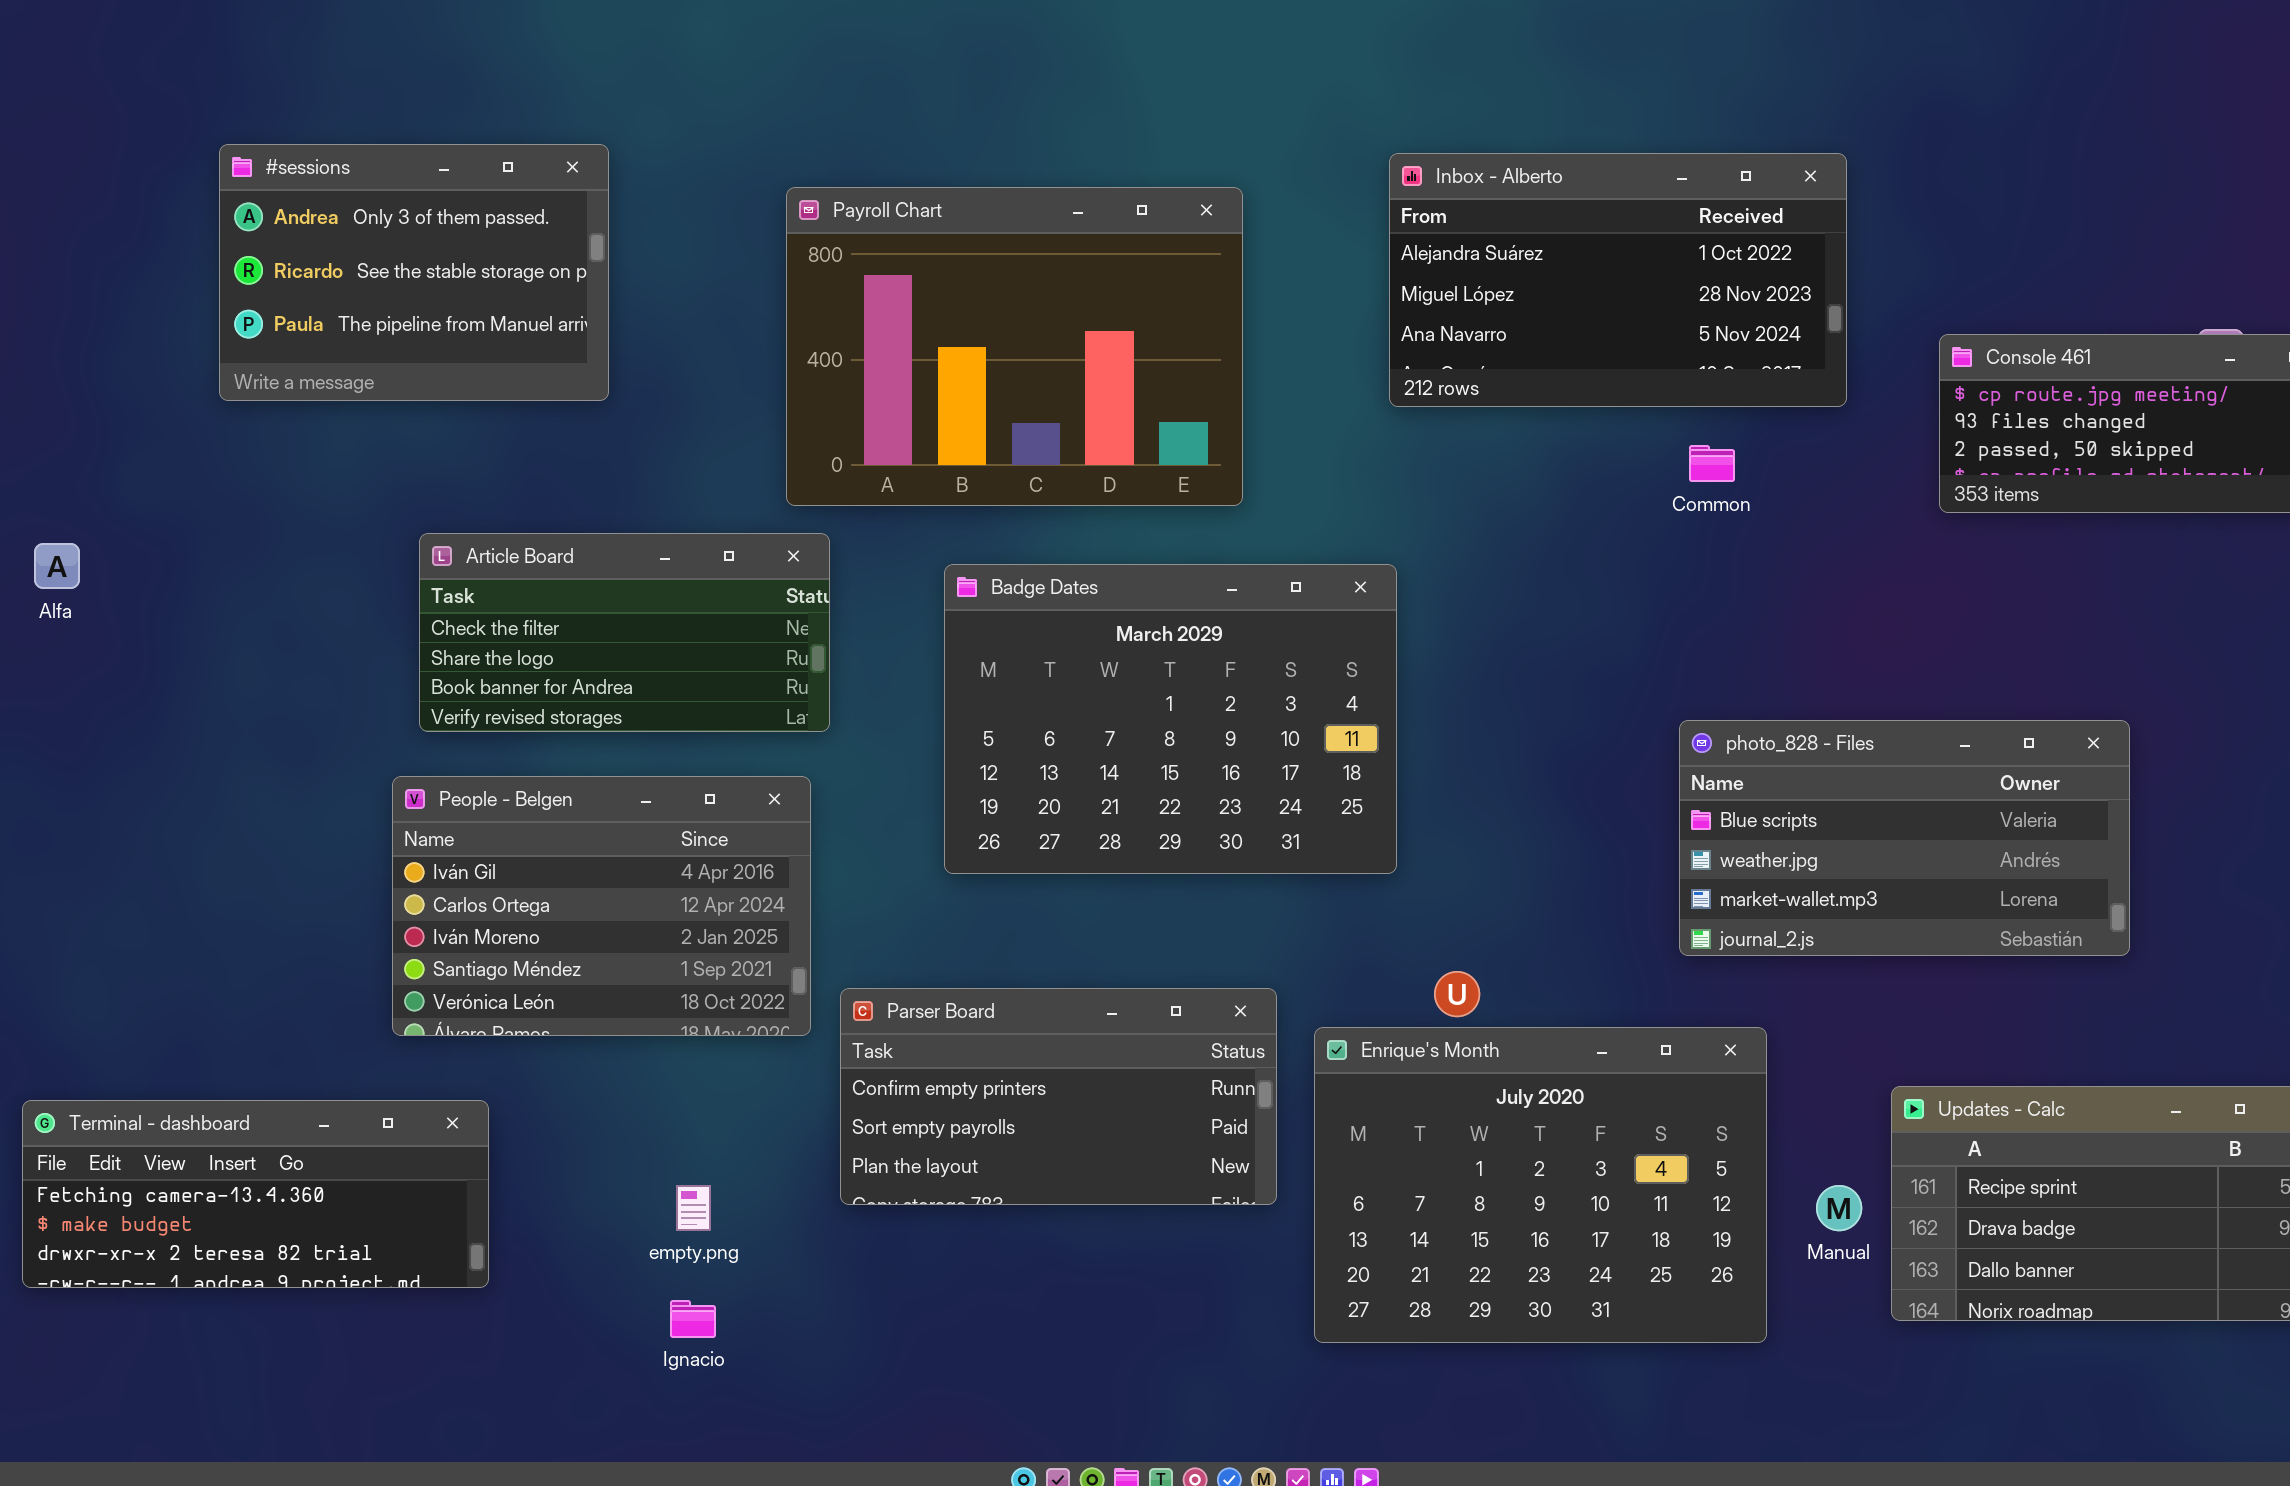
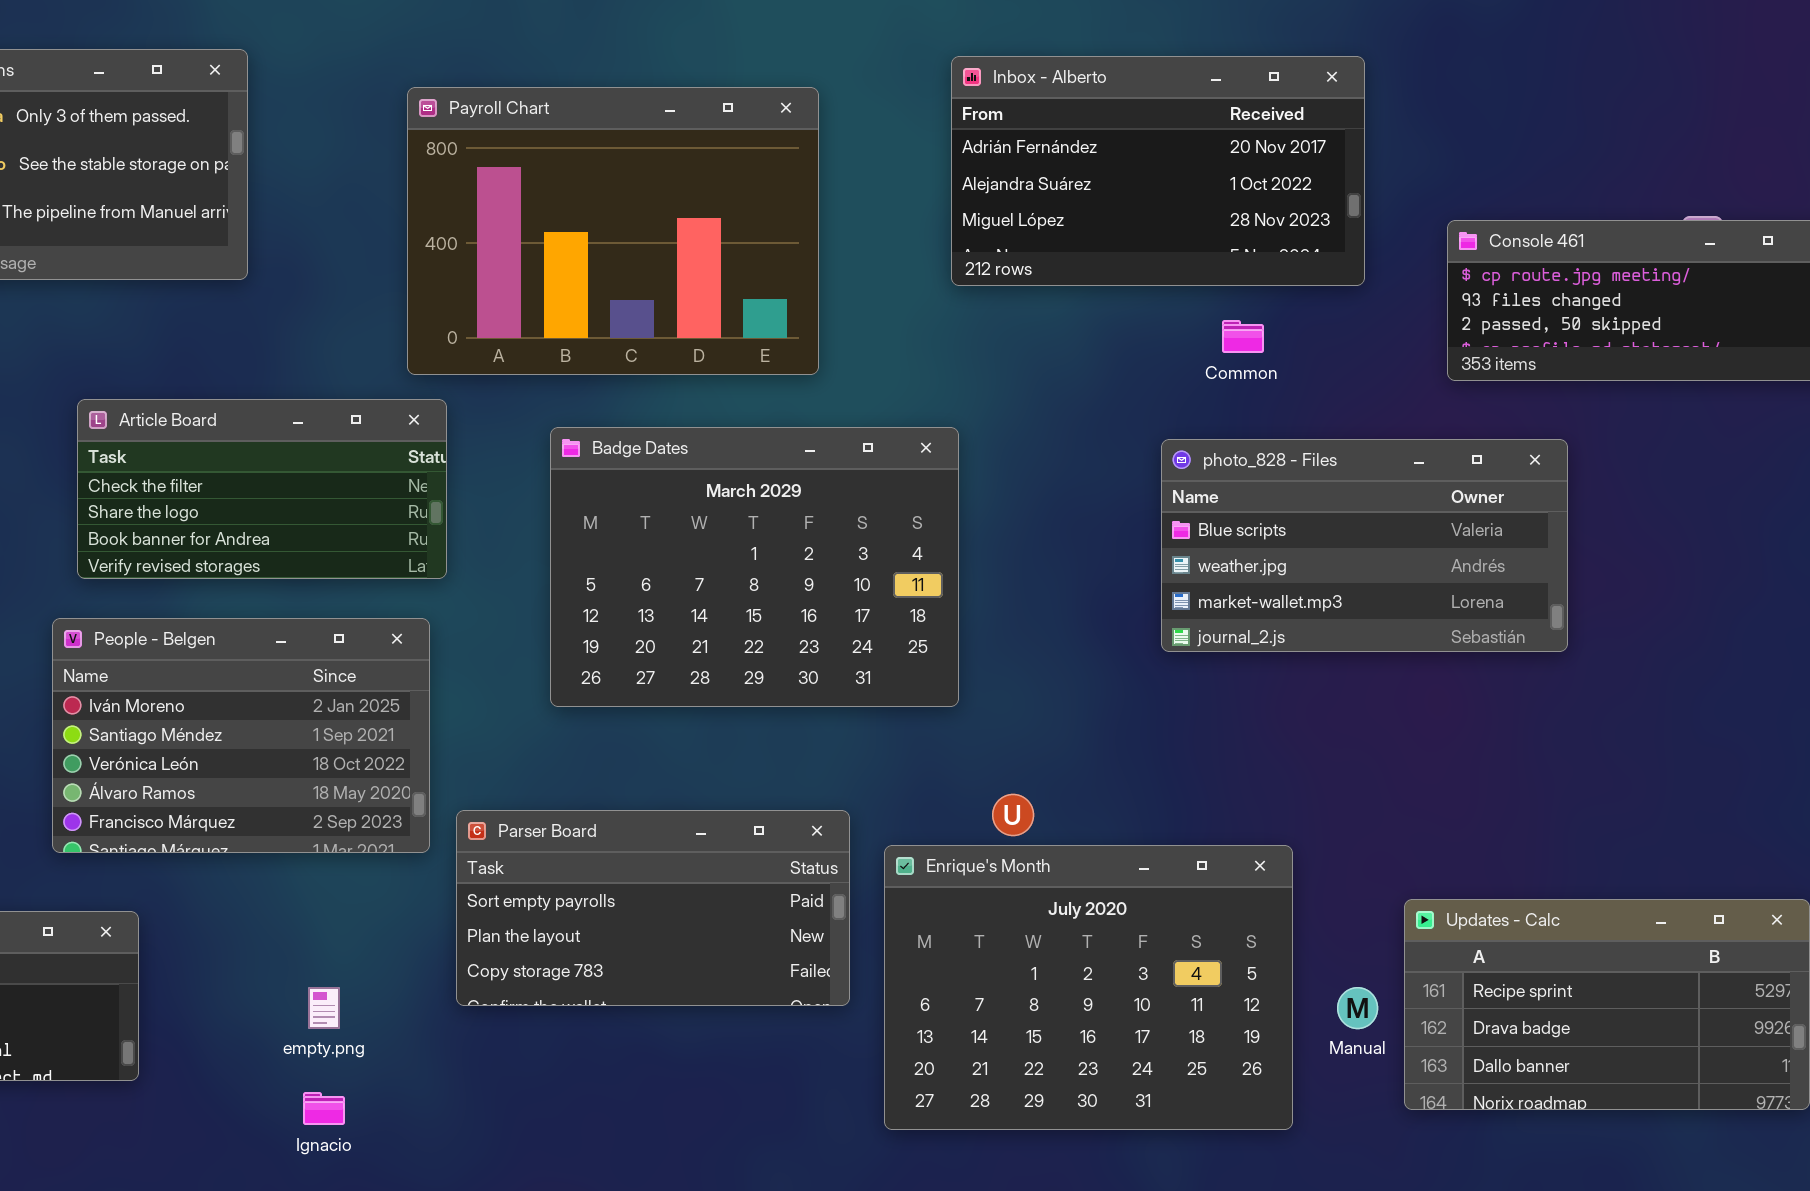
Inbox - Alberto: [1389,153,1847,407] -> [951,56,1365,286], scrolled up 1 row
photo_828 - Files: [1679,720,2130,956] -> [1161,439,1568,652], moved
People - Belgen: [392,776,811,1036] -> [52,618,430,853], scrolled down 2 rows
Parser Board: [840,988,1277,1205] -> [456,810,850,1006], scrolled down 1 row

